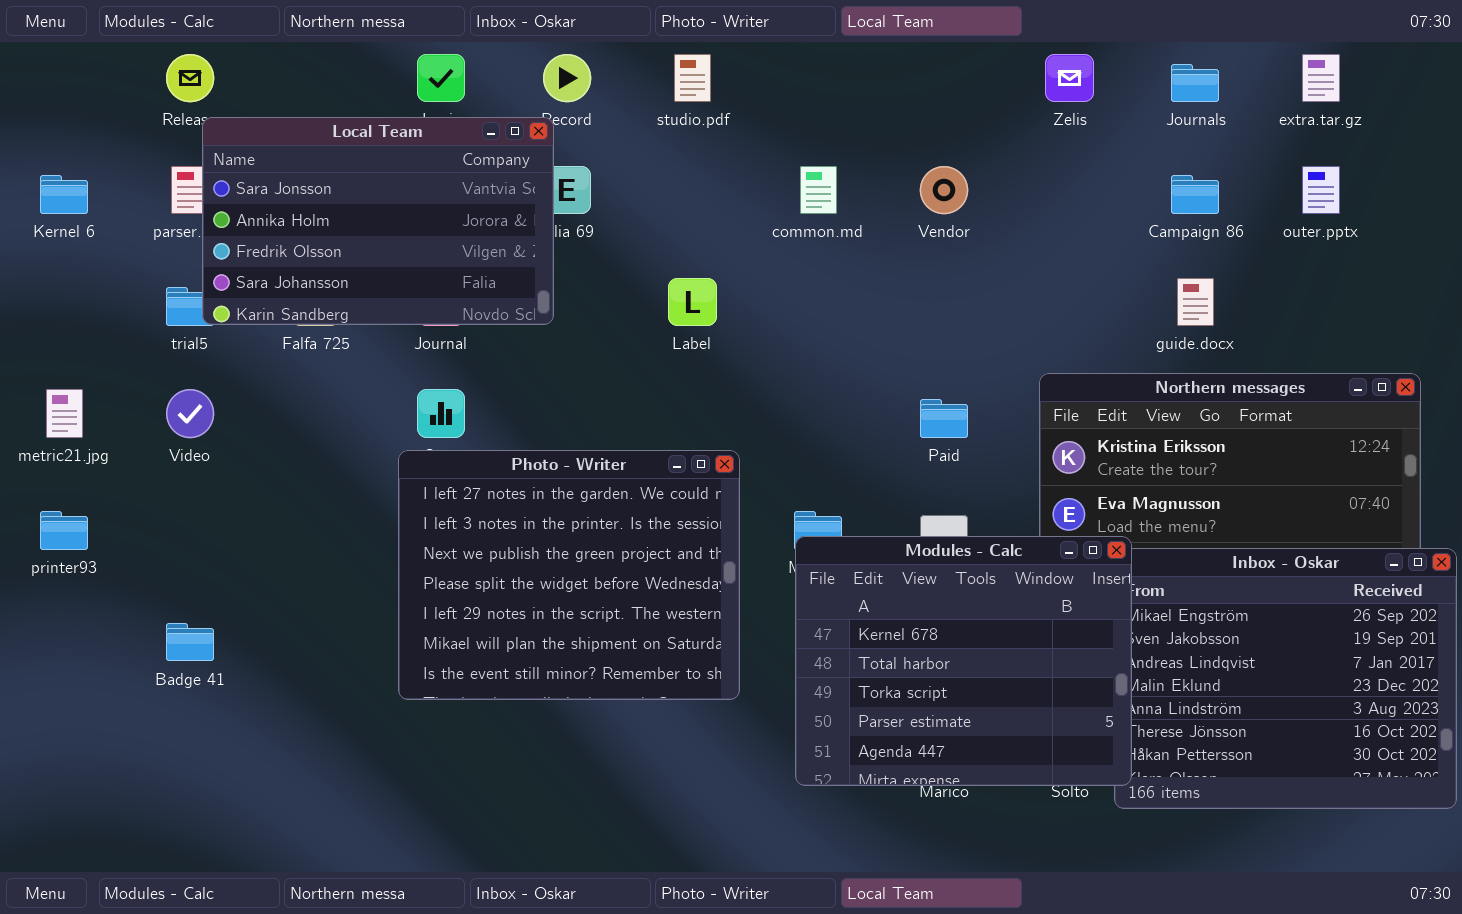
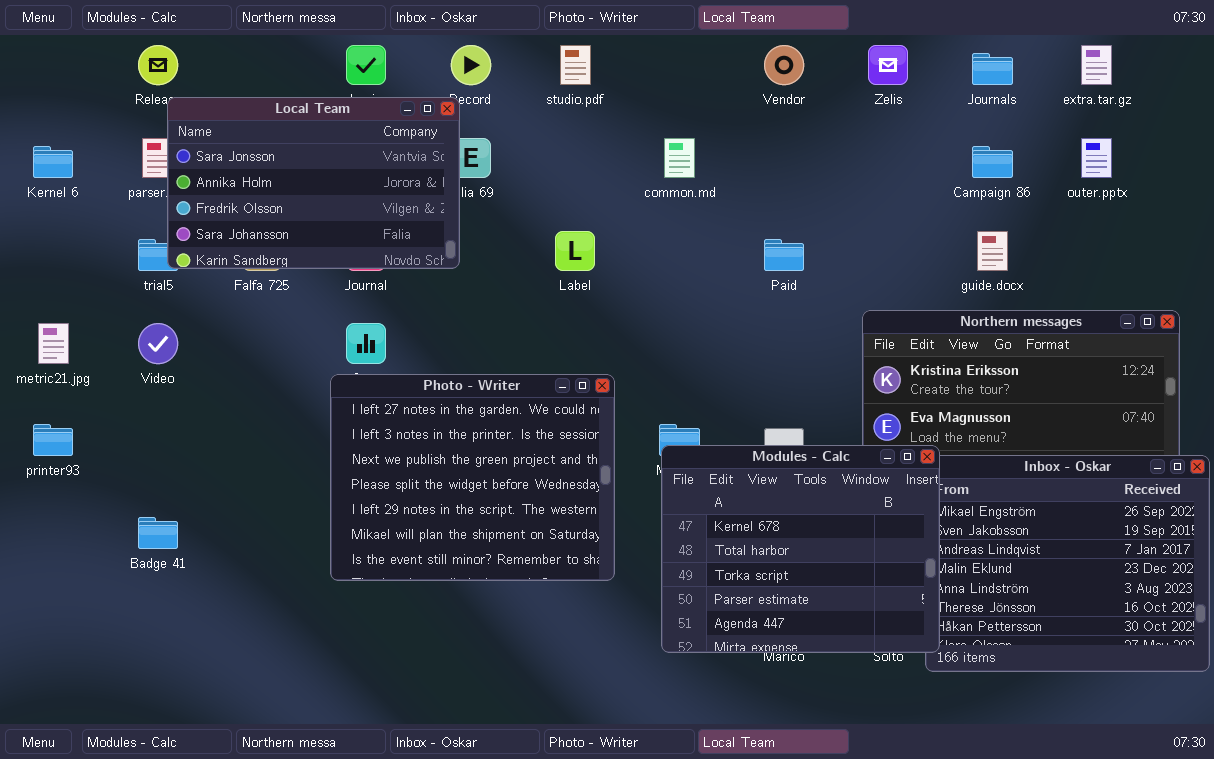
Vendor: [920,166,968,214] -> [764,45,804,85], moved
Paid: [920,399,968,438] -> [764,239,804,271], moved

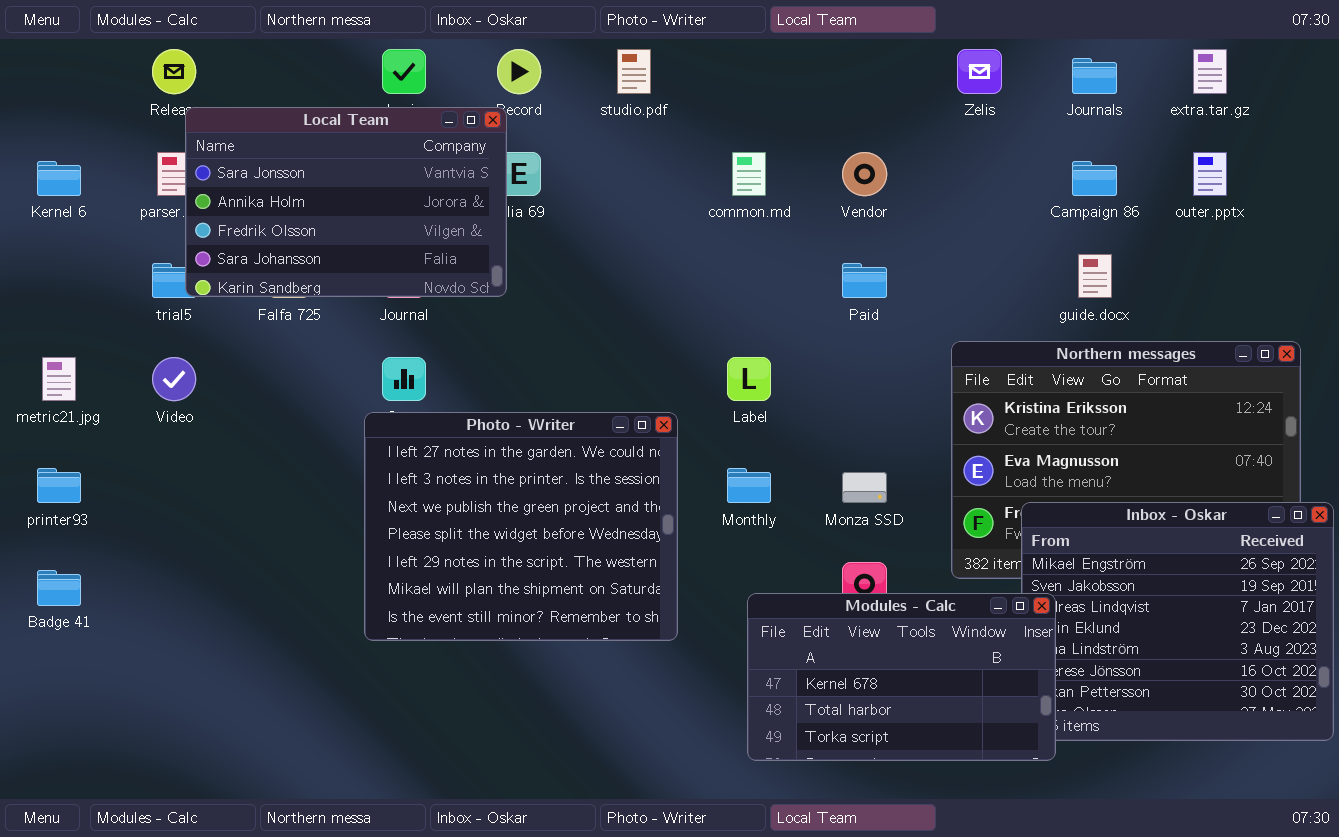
Vendor: [764,45,804,85] -> [842,152,887,196], moved
Label: [555,231,595,271] -> [727,357,771,401], moved
Modules - Calc: [661,445,940,653] -> [747,593,1056,761], moved, resized
Badge 41: [138,517,178,549] -> [37,570,81,606], moved

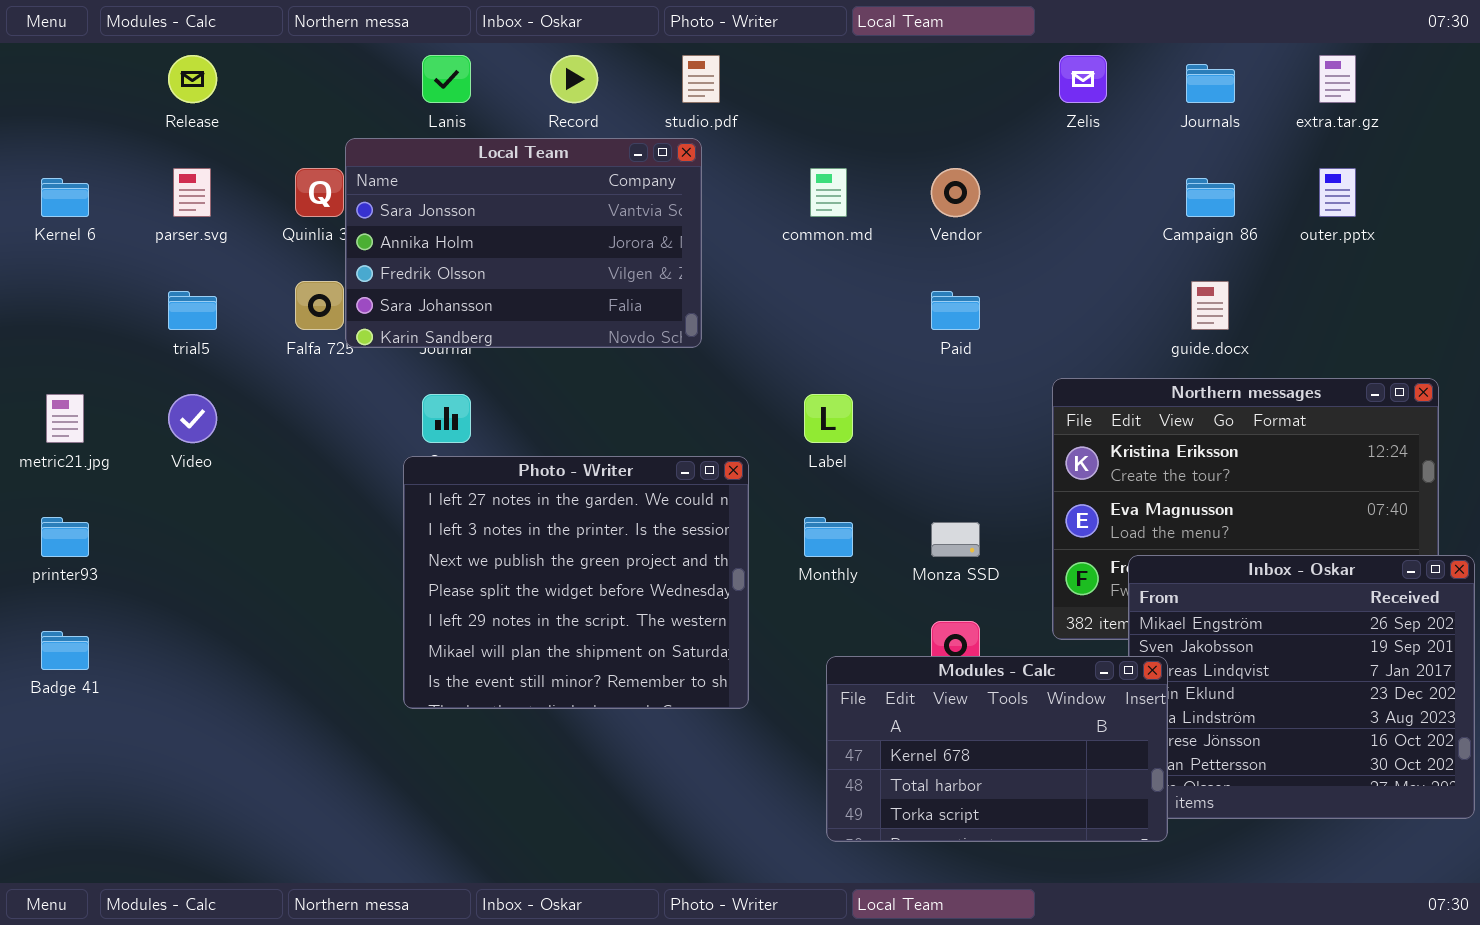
Local Team: [185,107,507,297] -> [345,138,702,348], moved

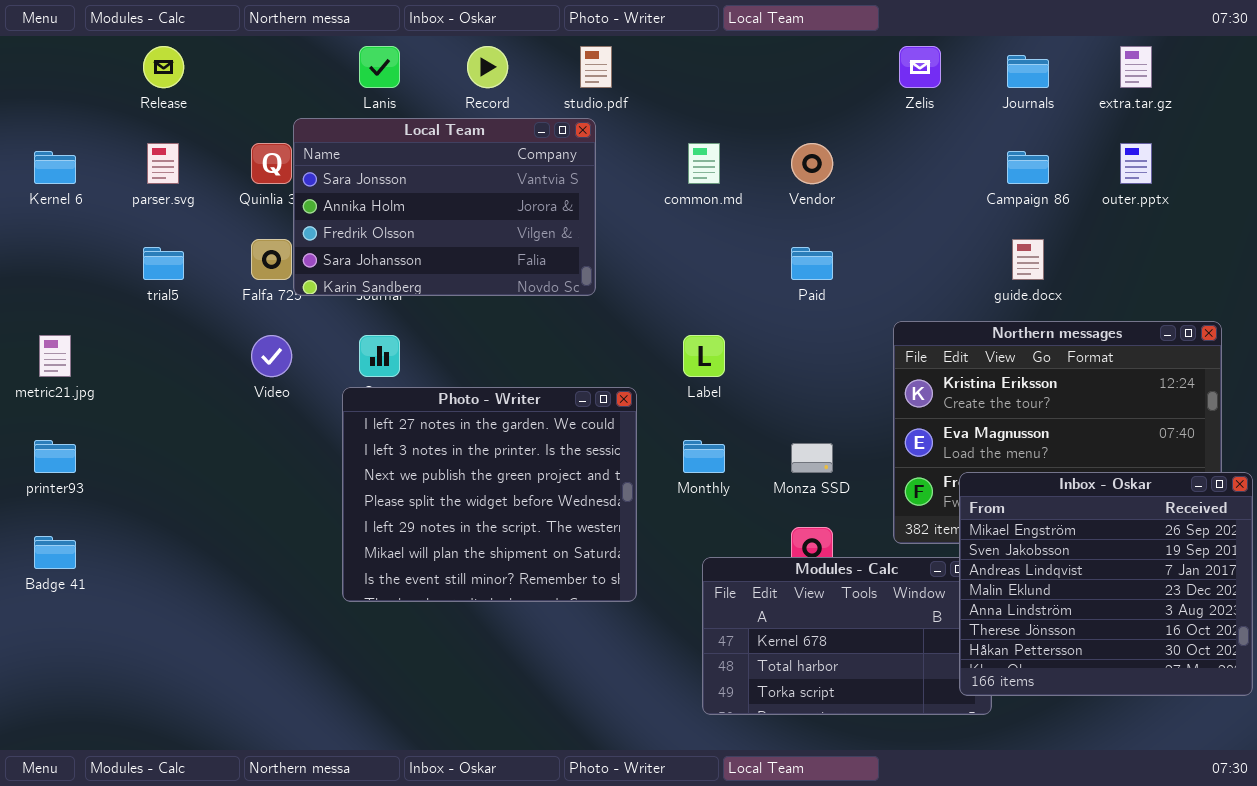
Video: [168,394,217,443] -> [251,335,292,377], moved
Inbox - Oskar: [1128,555,1475,819] -> [959,472,1253,696], raised

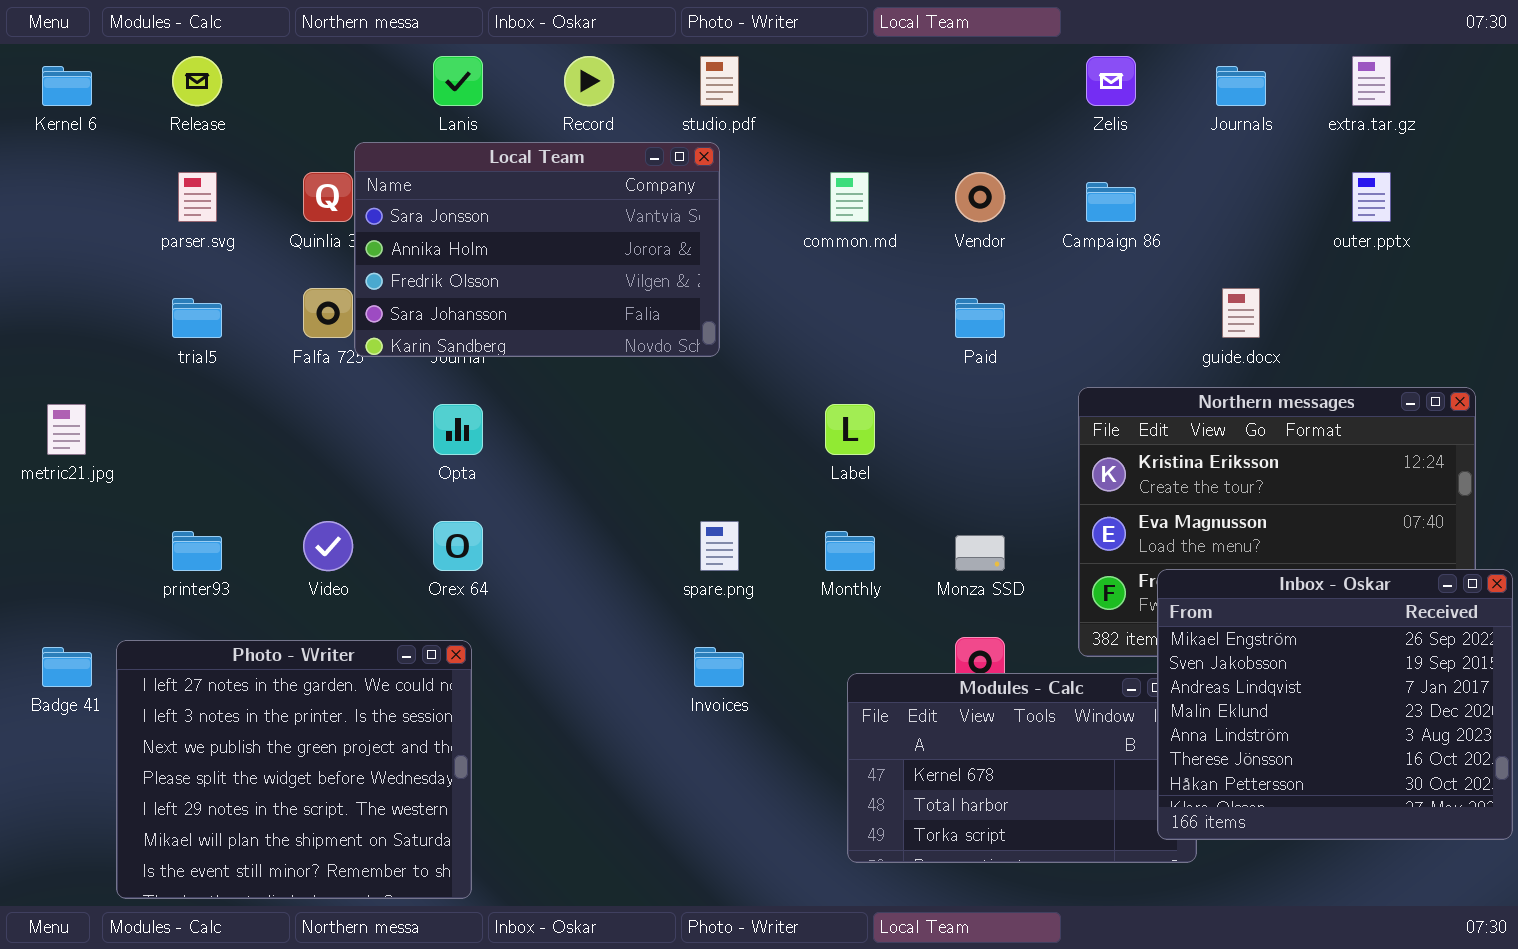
Kernel 6: [34,151,76,184] -> [42,66,92,106], moved
Campaign 86: [1007,151,1049,184] -> [1086,182,1136,222], moved
Video: [251,335,292,377] -> [303,521,353,571], moved
Photo - Writer: [342,387,637,602] -> [116,640,472,899], moved
printer93: [34,440,76,473] -> [172,531,222,571], moved

